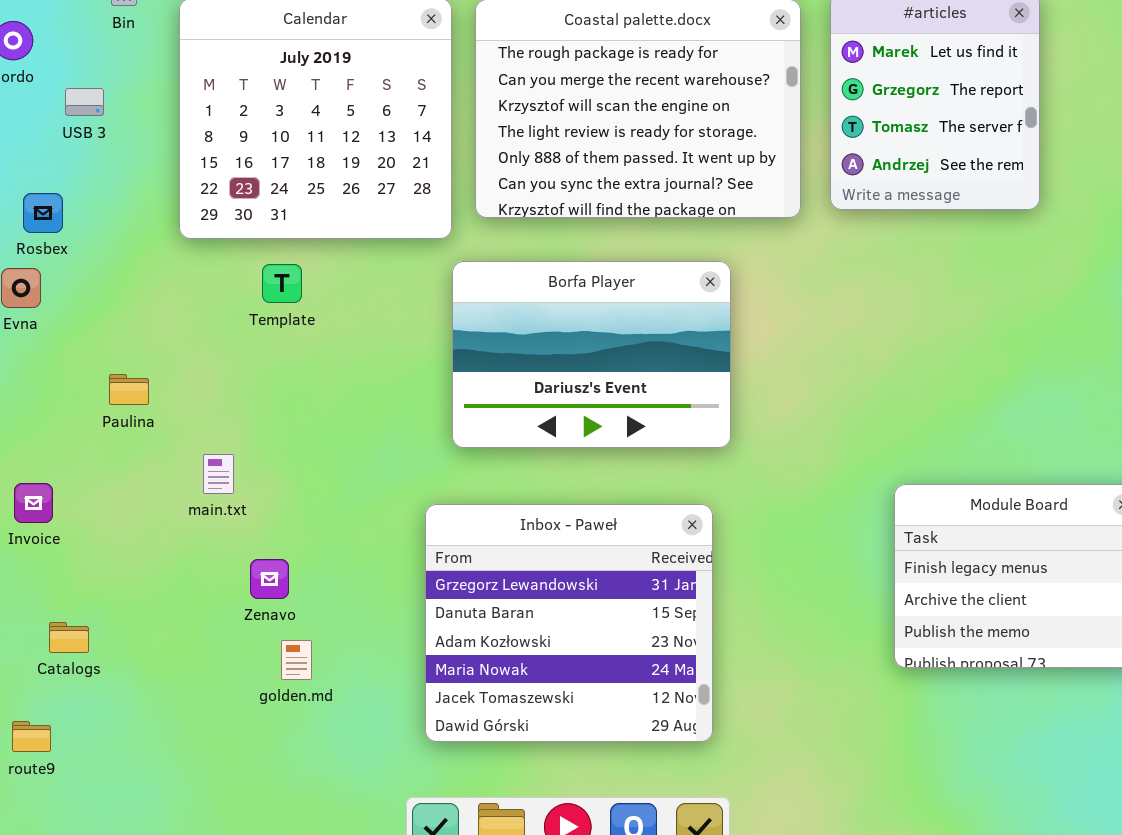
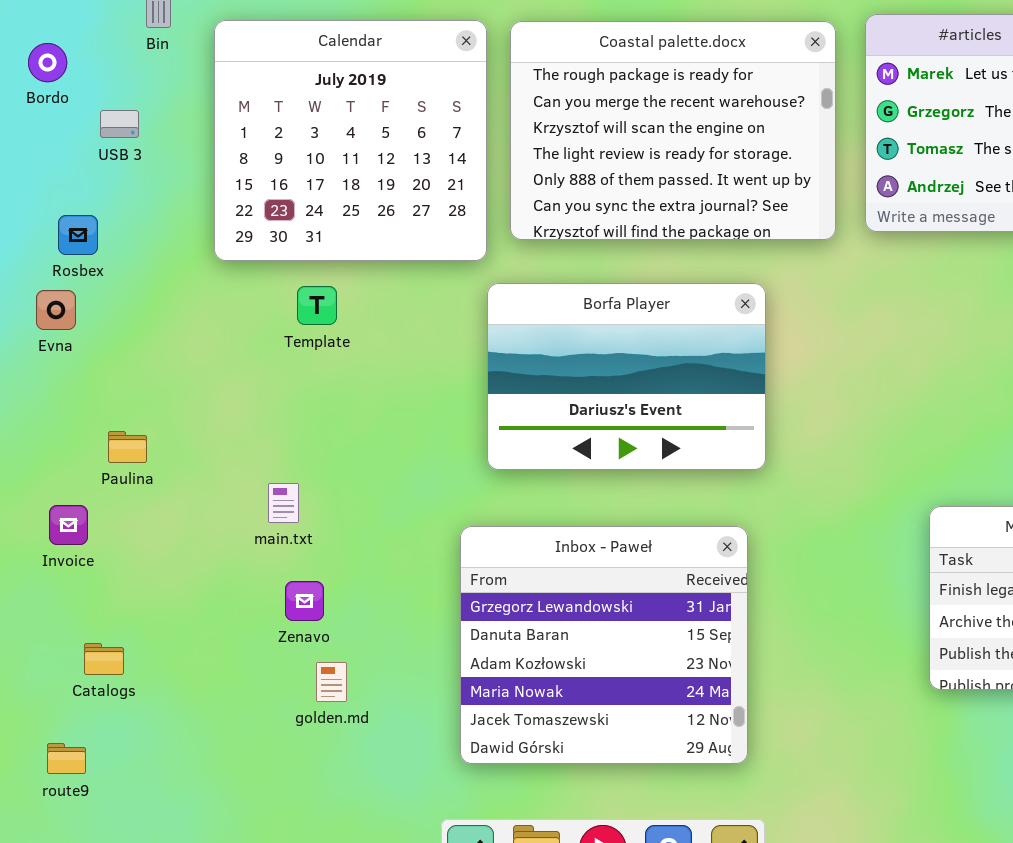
Paulina: [109,374,149,405] -> [108,431,147,463], moved
main.txt: [203,454,234,494] -> [268,483,299,523], moved

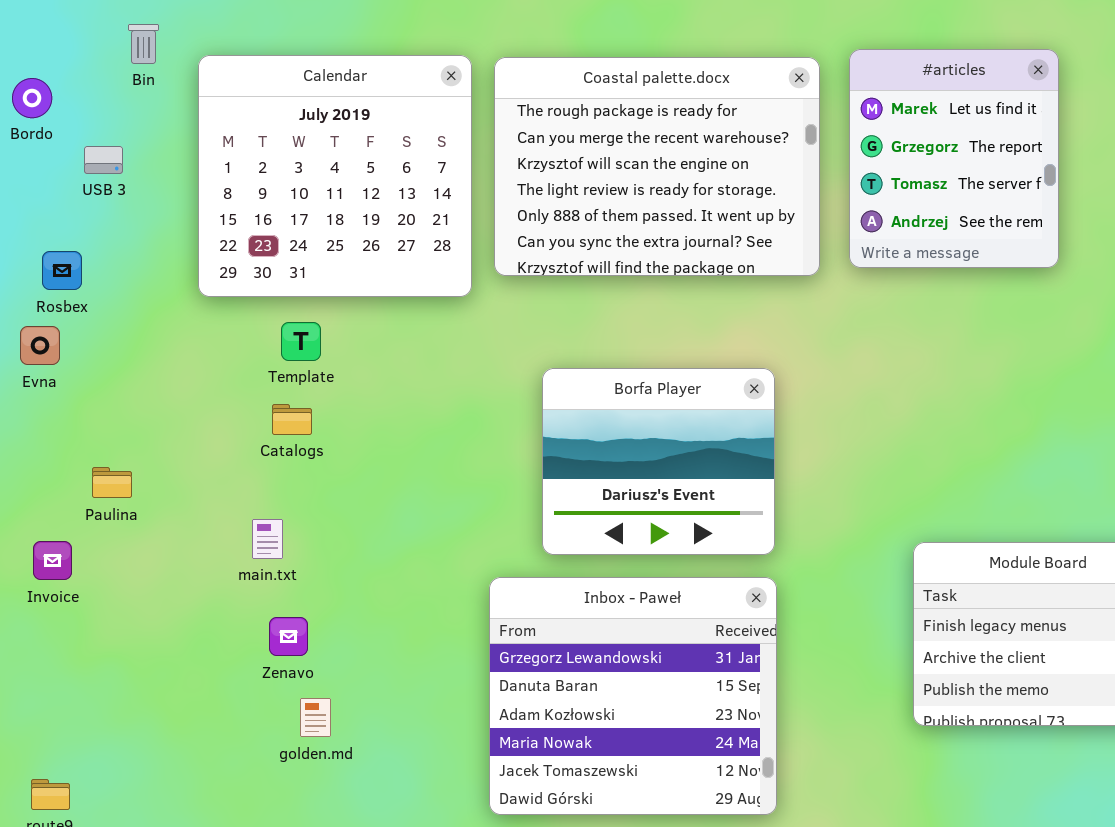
Borfa Player: [487,283,766,470] -> [542,368,775,555], moved, resized
Inbox - Paweł: [460,526,748,764] -> [489,577,777,815], moved
Catalogs: [84,643,124,675] -> [272,404,312,435], moved

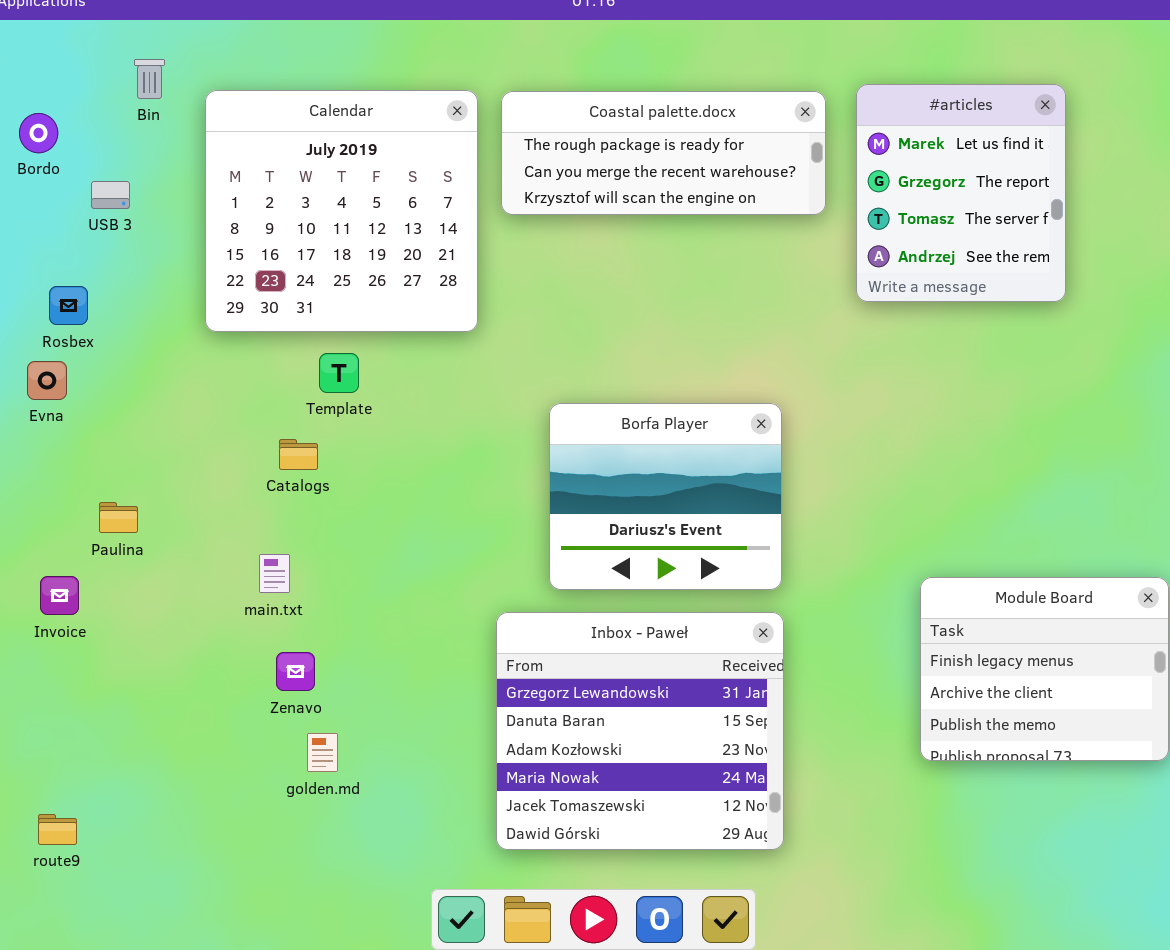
Coastal palette.docx: [494,57,820,276] -> [501,91,826,215], resized
Template: [281,322,321,361] -> [319,353,359,393], moved

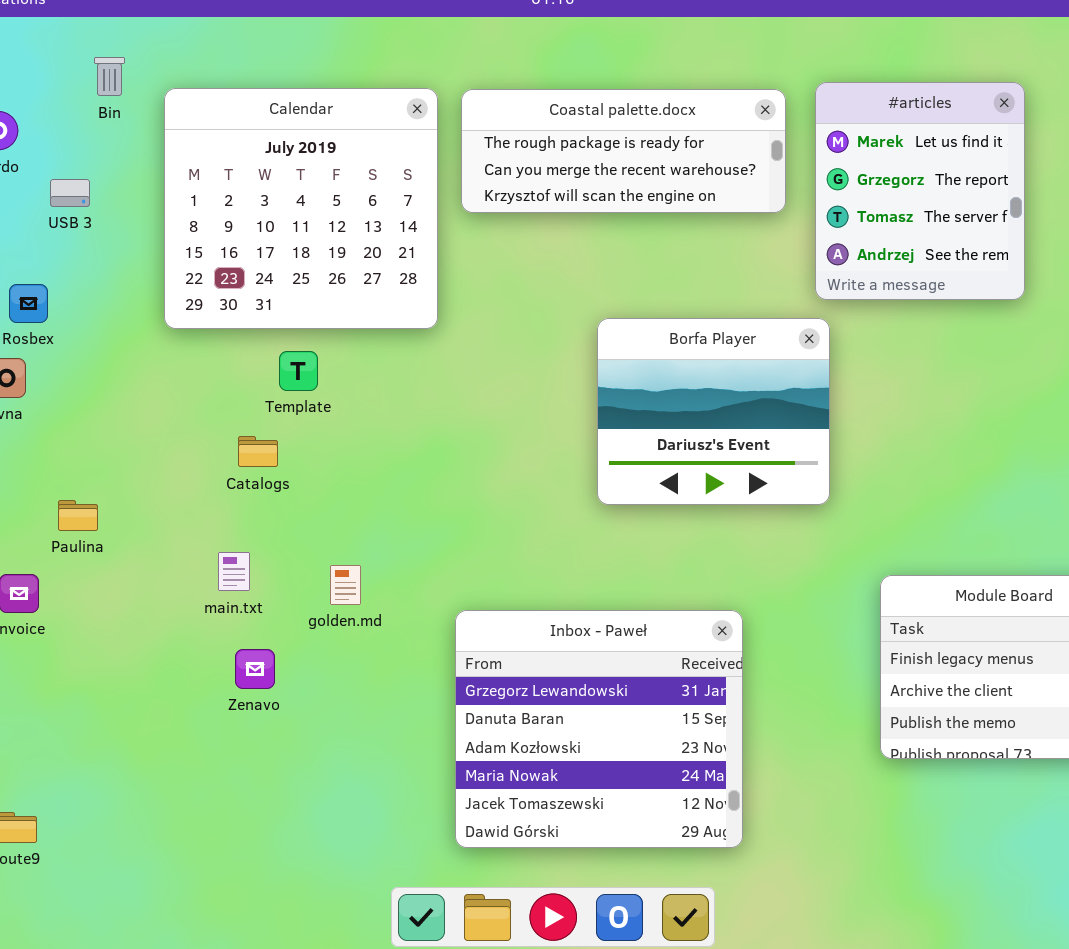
Borfa Player: [549,403,782,590] -> [597,318,830,505], moved
golden.md: [307,733,338,772] -> [330,565,361,605], moved

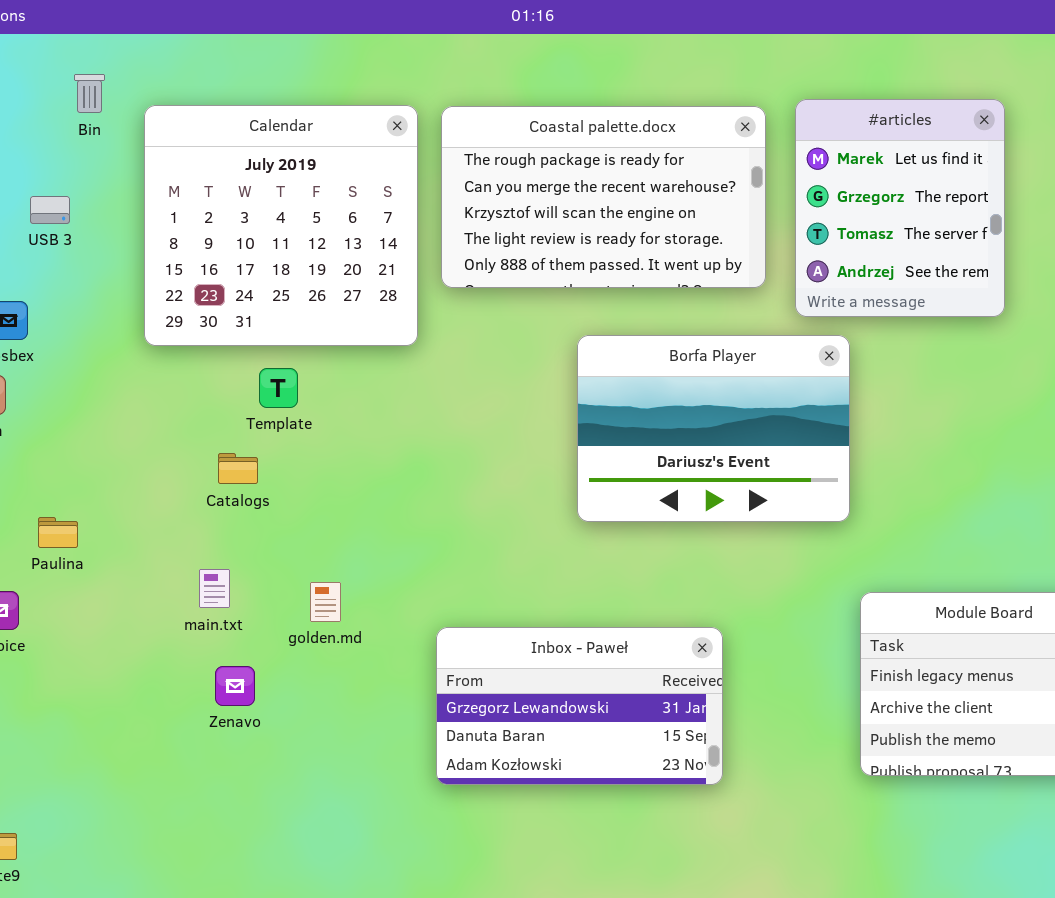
Coastal palette.docx: [461,89,786,213] -> [441,106,766,288], resized
Borfa Player: [597,318,830,505] -> [577,335,850,522], resized
Inbox - Paweł: [455,610,743,848] -> [436,627,723,785], resized

